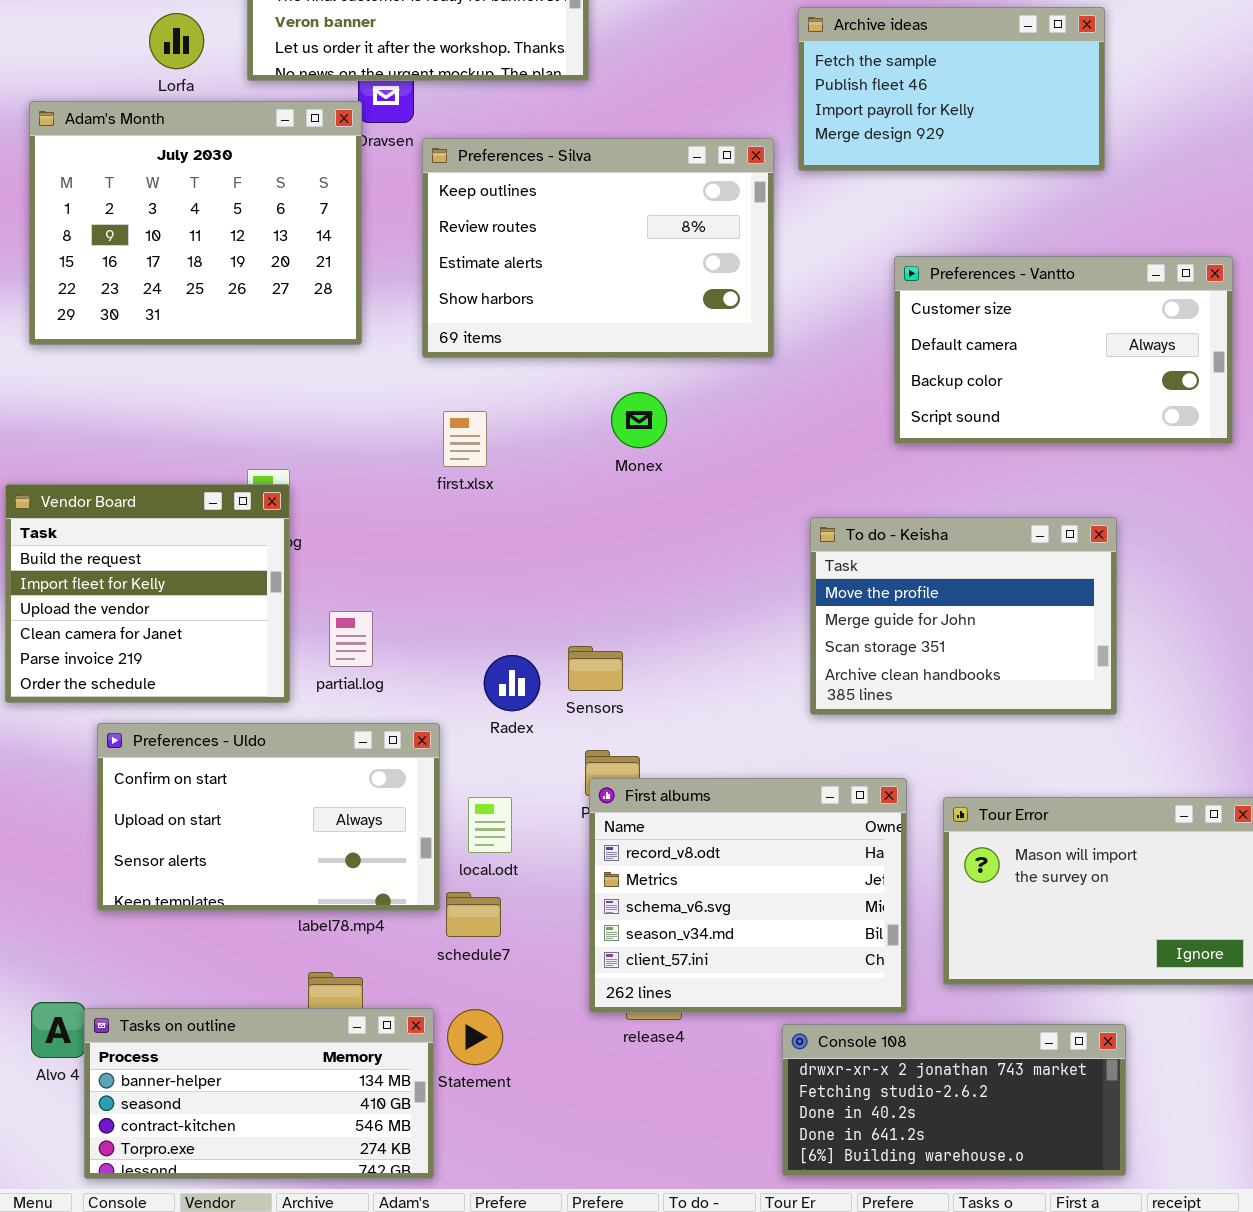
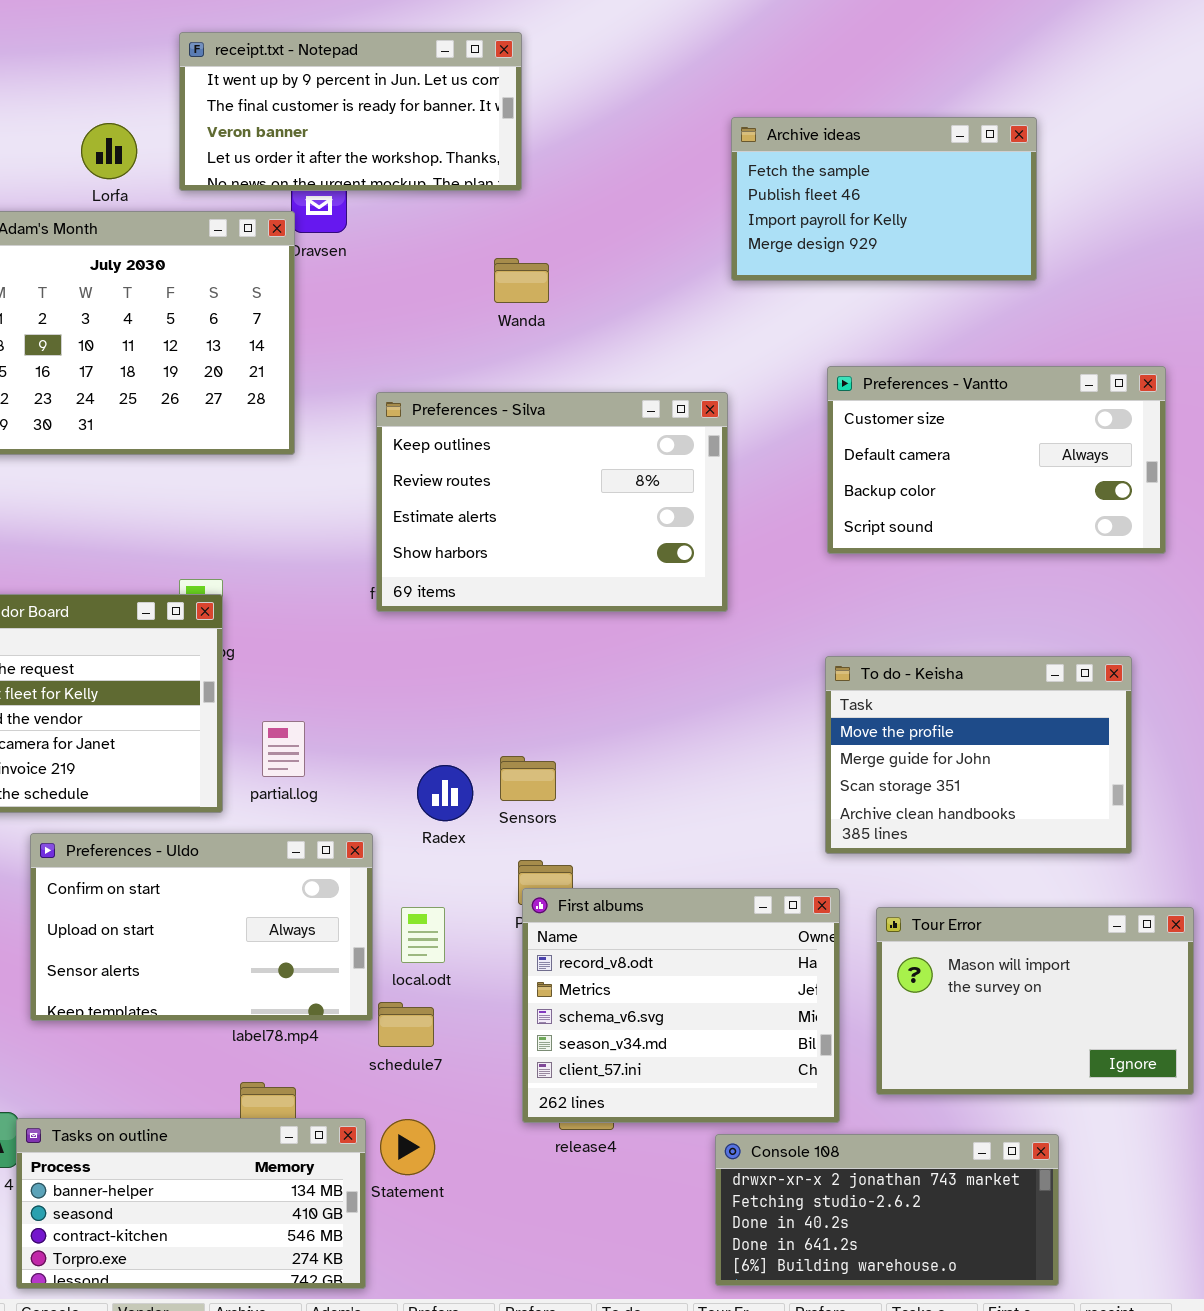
Preferences - Silva: [422,138,774,358] -> [376,392,728,612], moved
To do - Keisha: [810,517,1117,715] -> [825,656,1132,854], moved

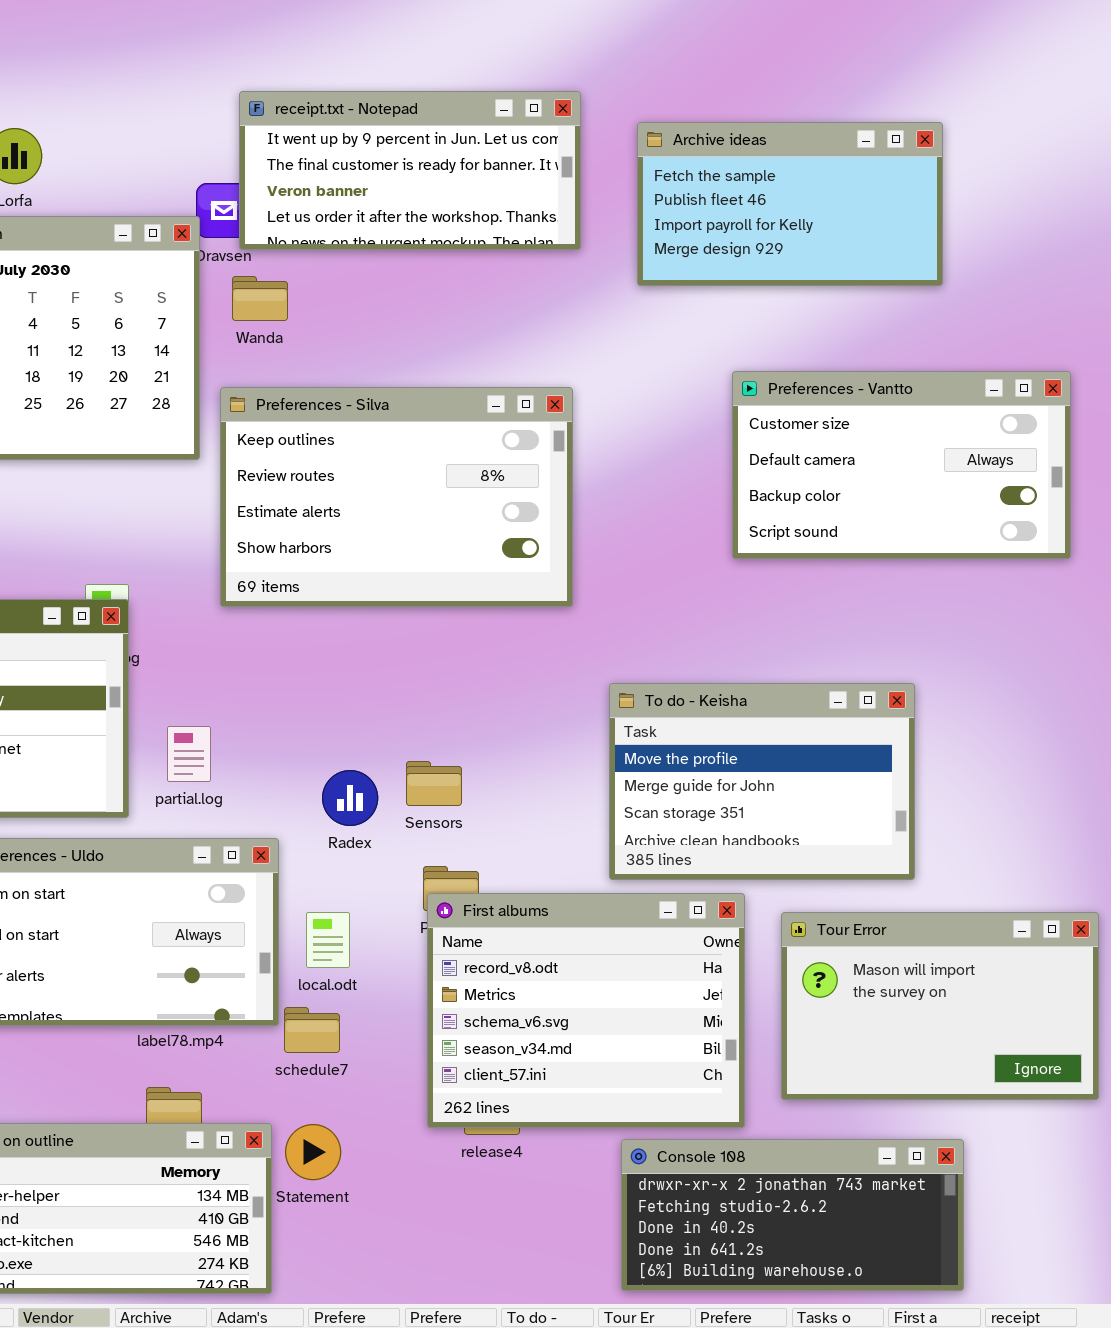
receipt.txt - Notepad: [179,32,522,191] -> [239,91,581,250], moved
Wanda: [494,258,549,303] -> [232,276,288,321], moved
Preferences - Silva: [376,392,728,612] -> [220,387,573,607], moved
To do - Keisha: [825,656,1132,854] -> [609,683,915,880], moved

